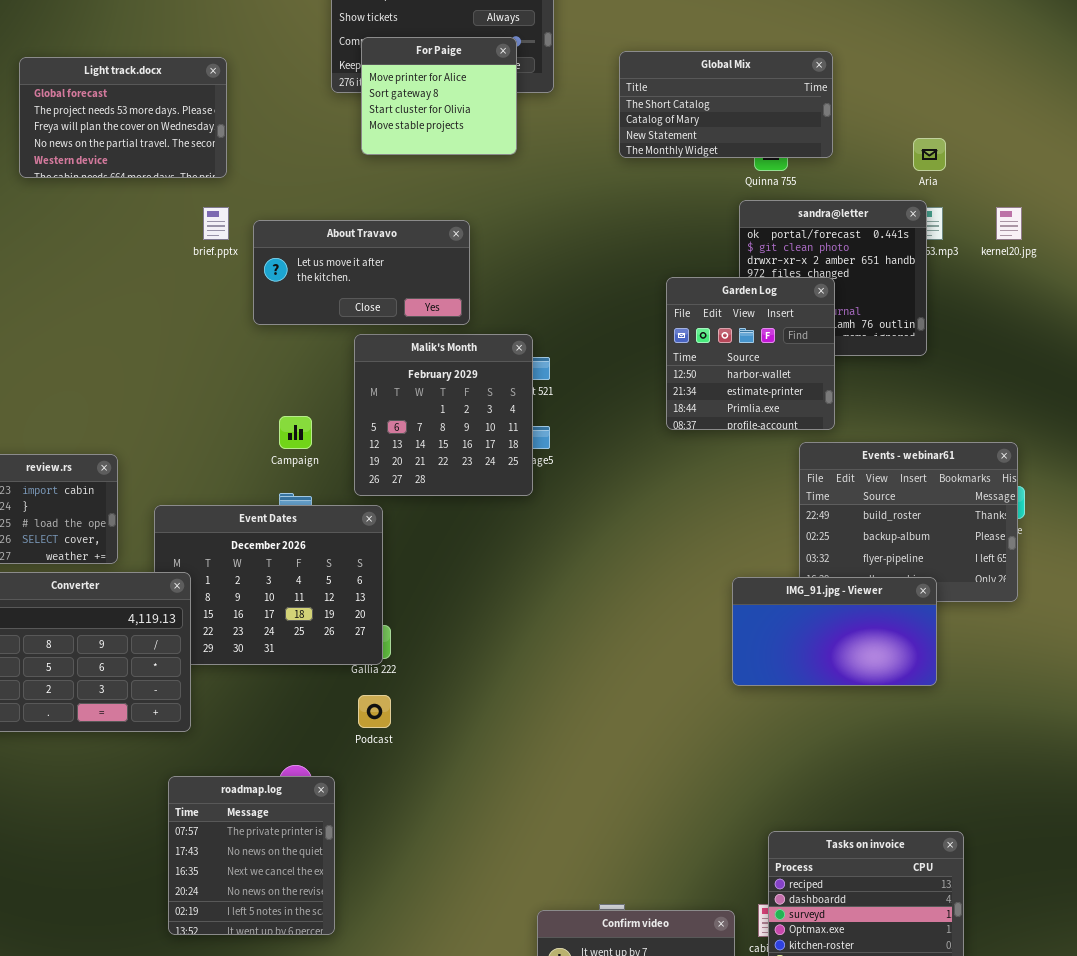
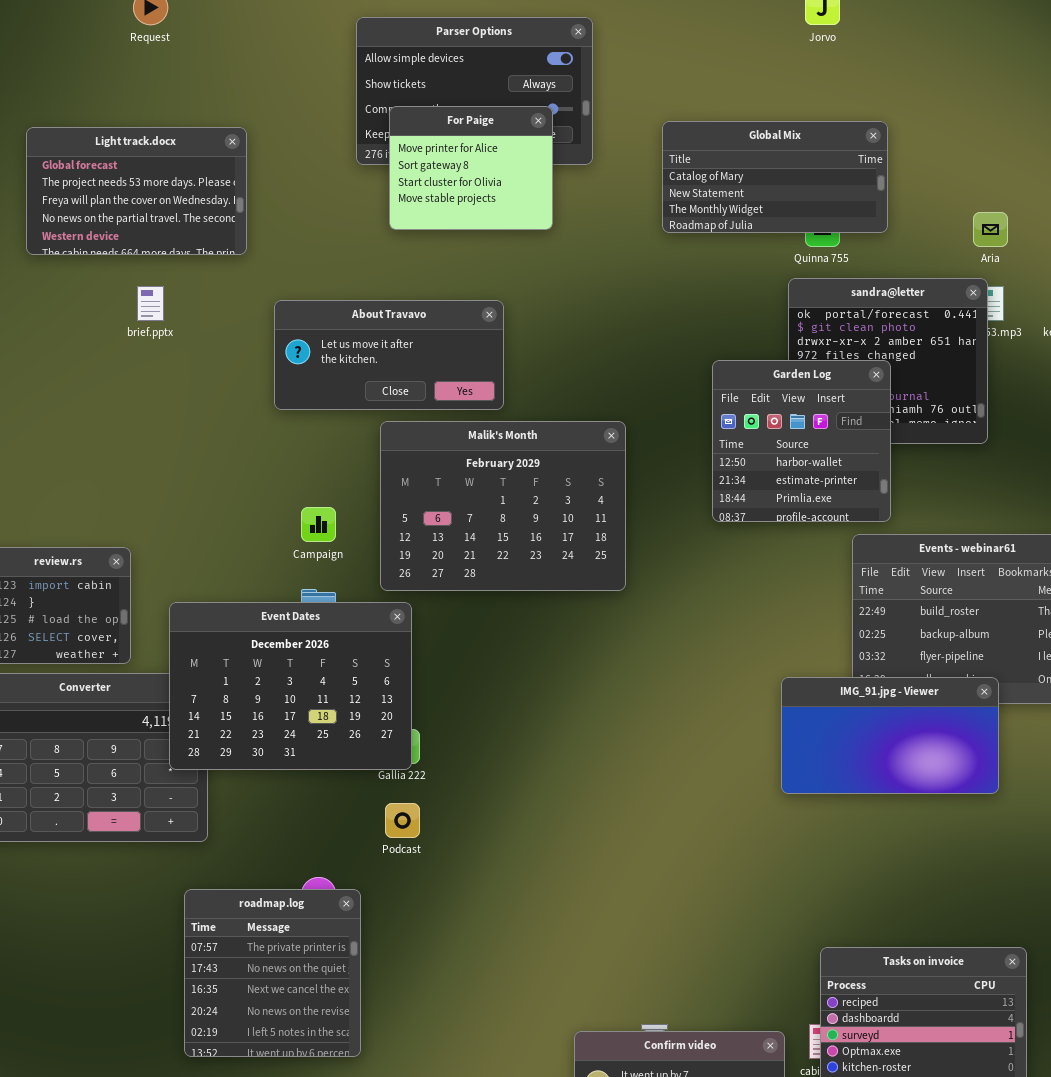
Global Mix: [619,51,833,158] -> [662,121,888,233], scrolled down 1 row
brief.pptx: [203,207,229,240] -> [137,286,164,321], moved
Malik's Month: [354,334,533,496] -> [380,421,626,591], resized
Event Dates: [154,505,383,665] -> [169,602,412,770], raised

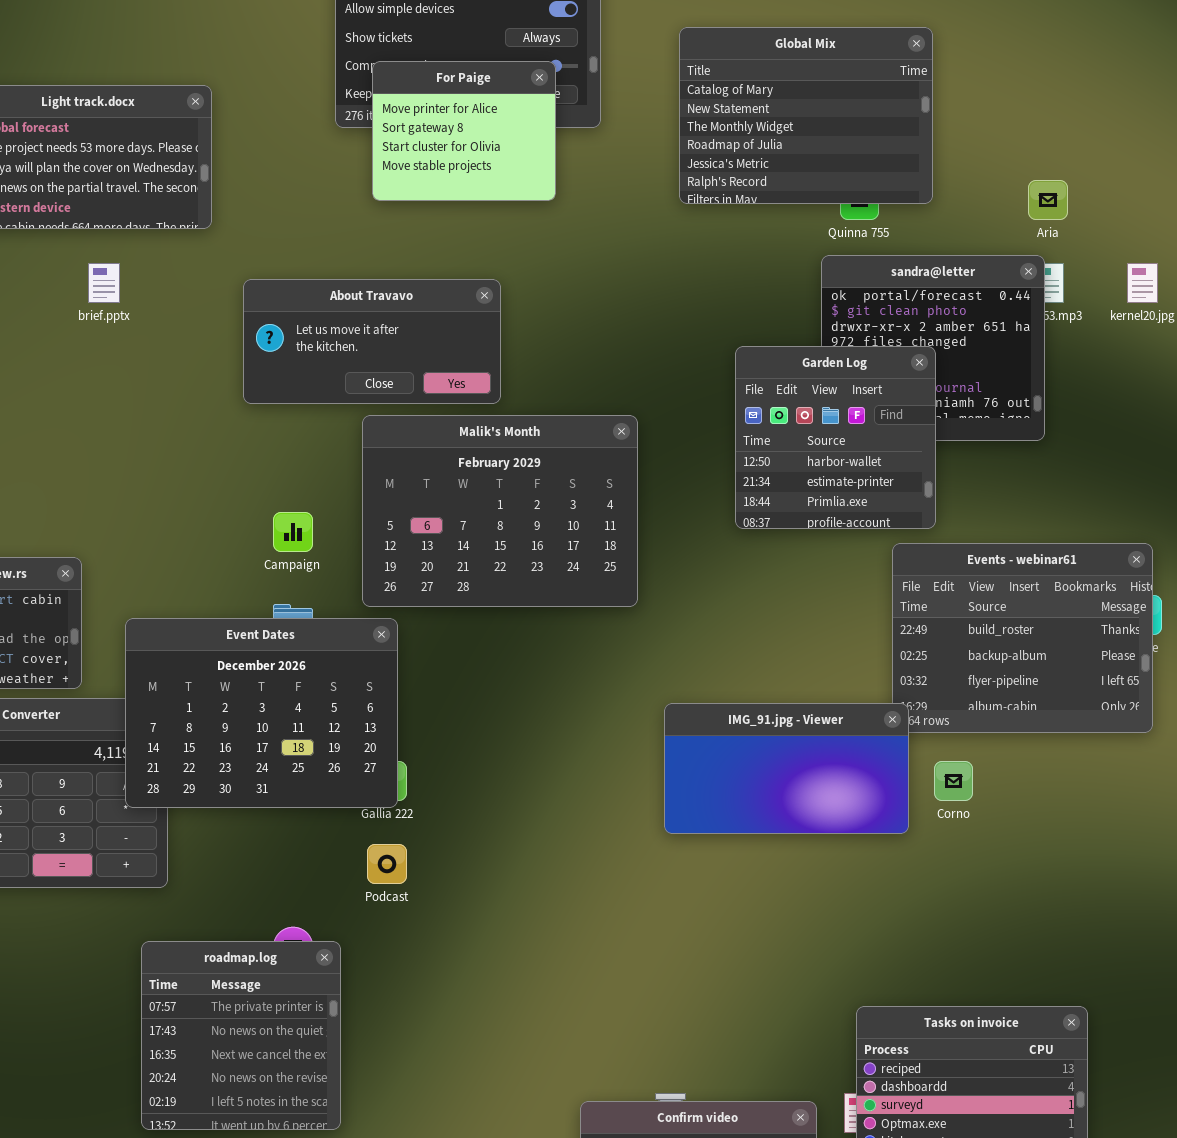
Global Mix: [662,121,888,233] -> [679,27,933,204], resized
IMG_91.jpg - Viewer: [781,677,999,794] -> [664,703,909,834], moved

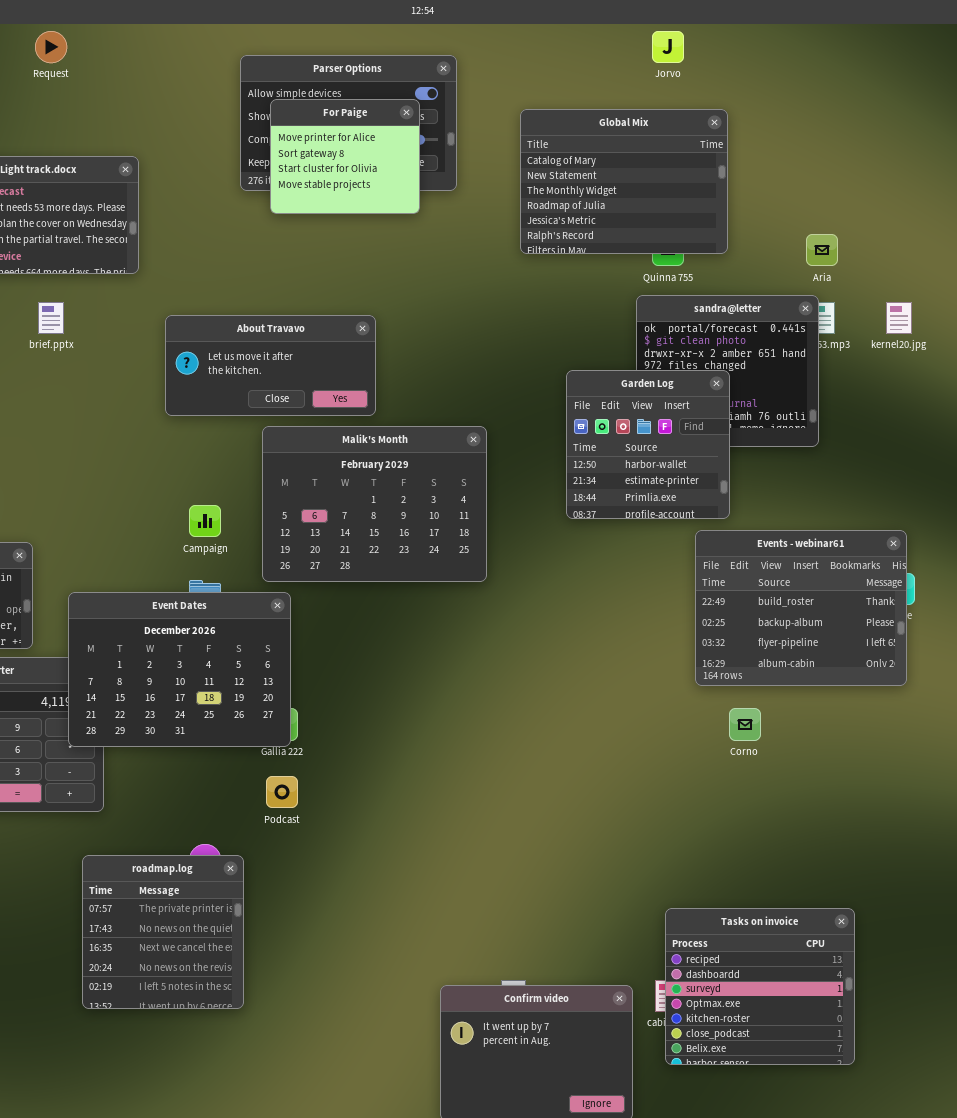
For Paige: [372,61,556,201] -> [270,99,420,214], moved
IMG_91.jpg - Viewer: [664,703,909,834] -> none, closed

